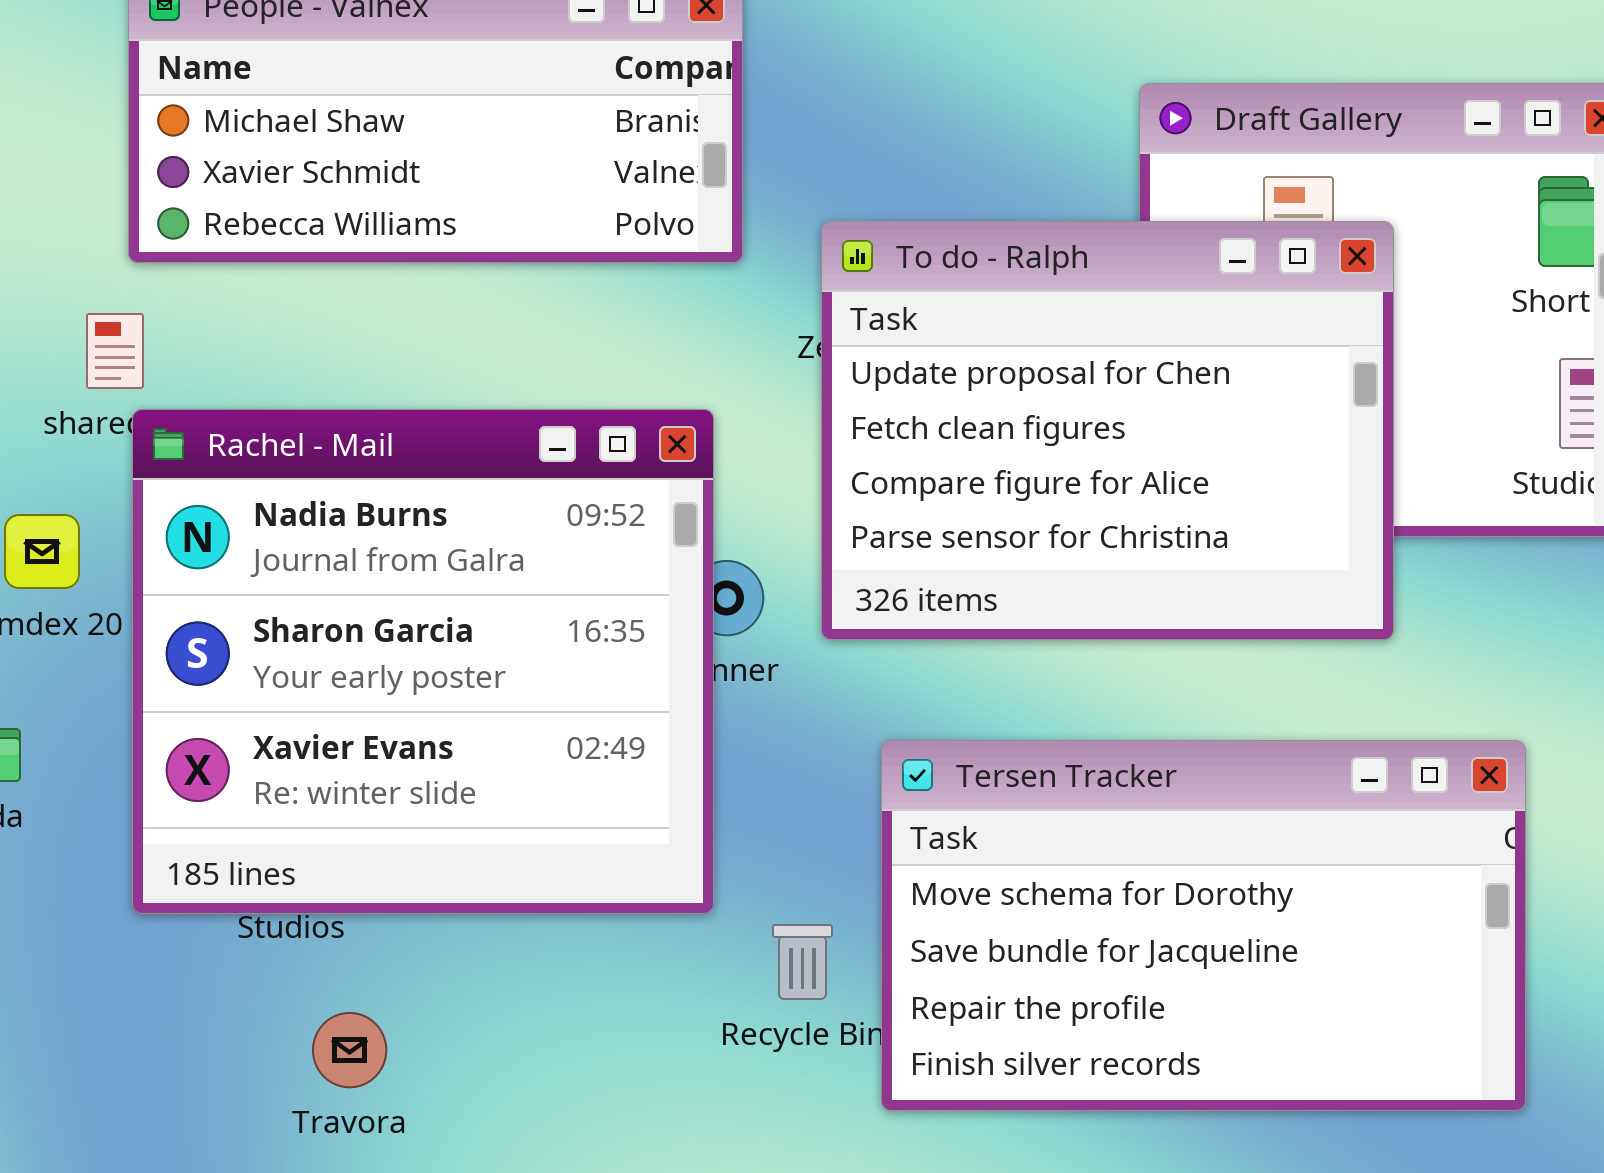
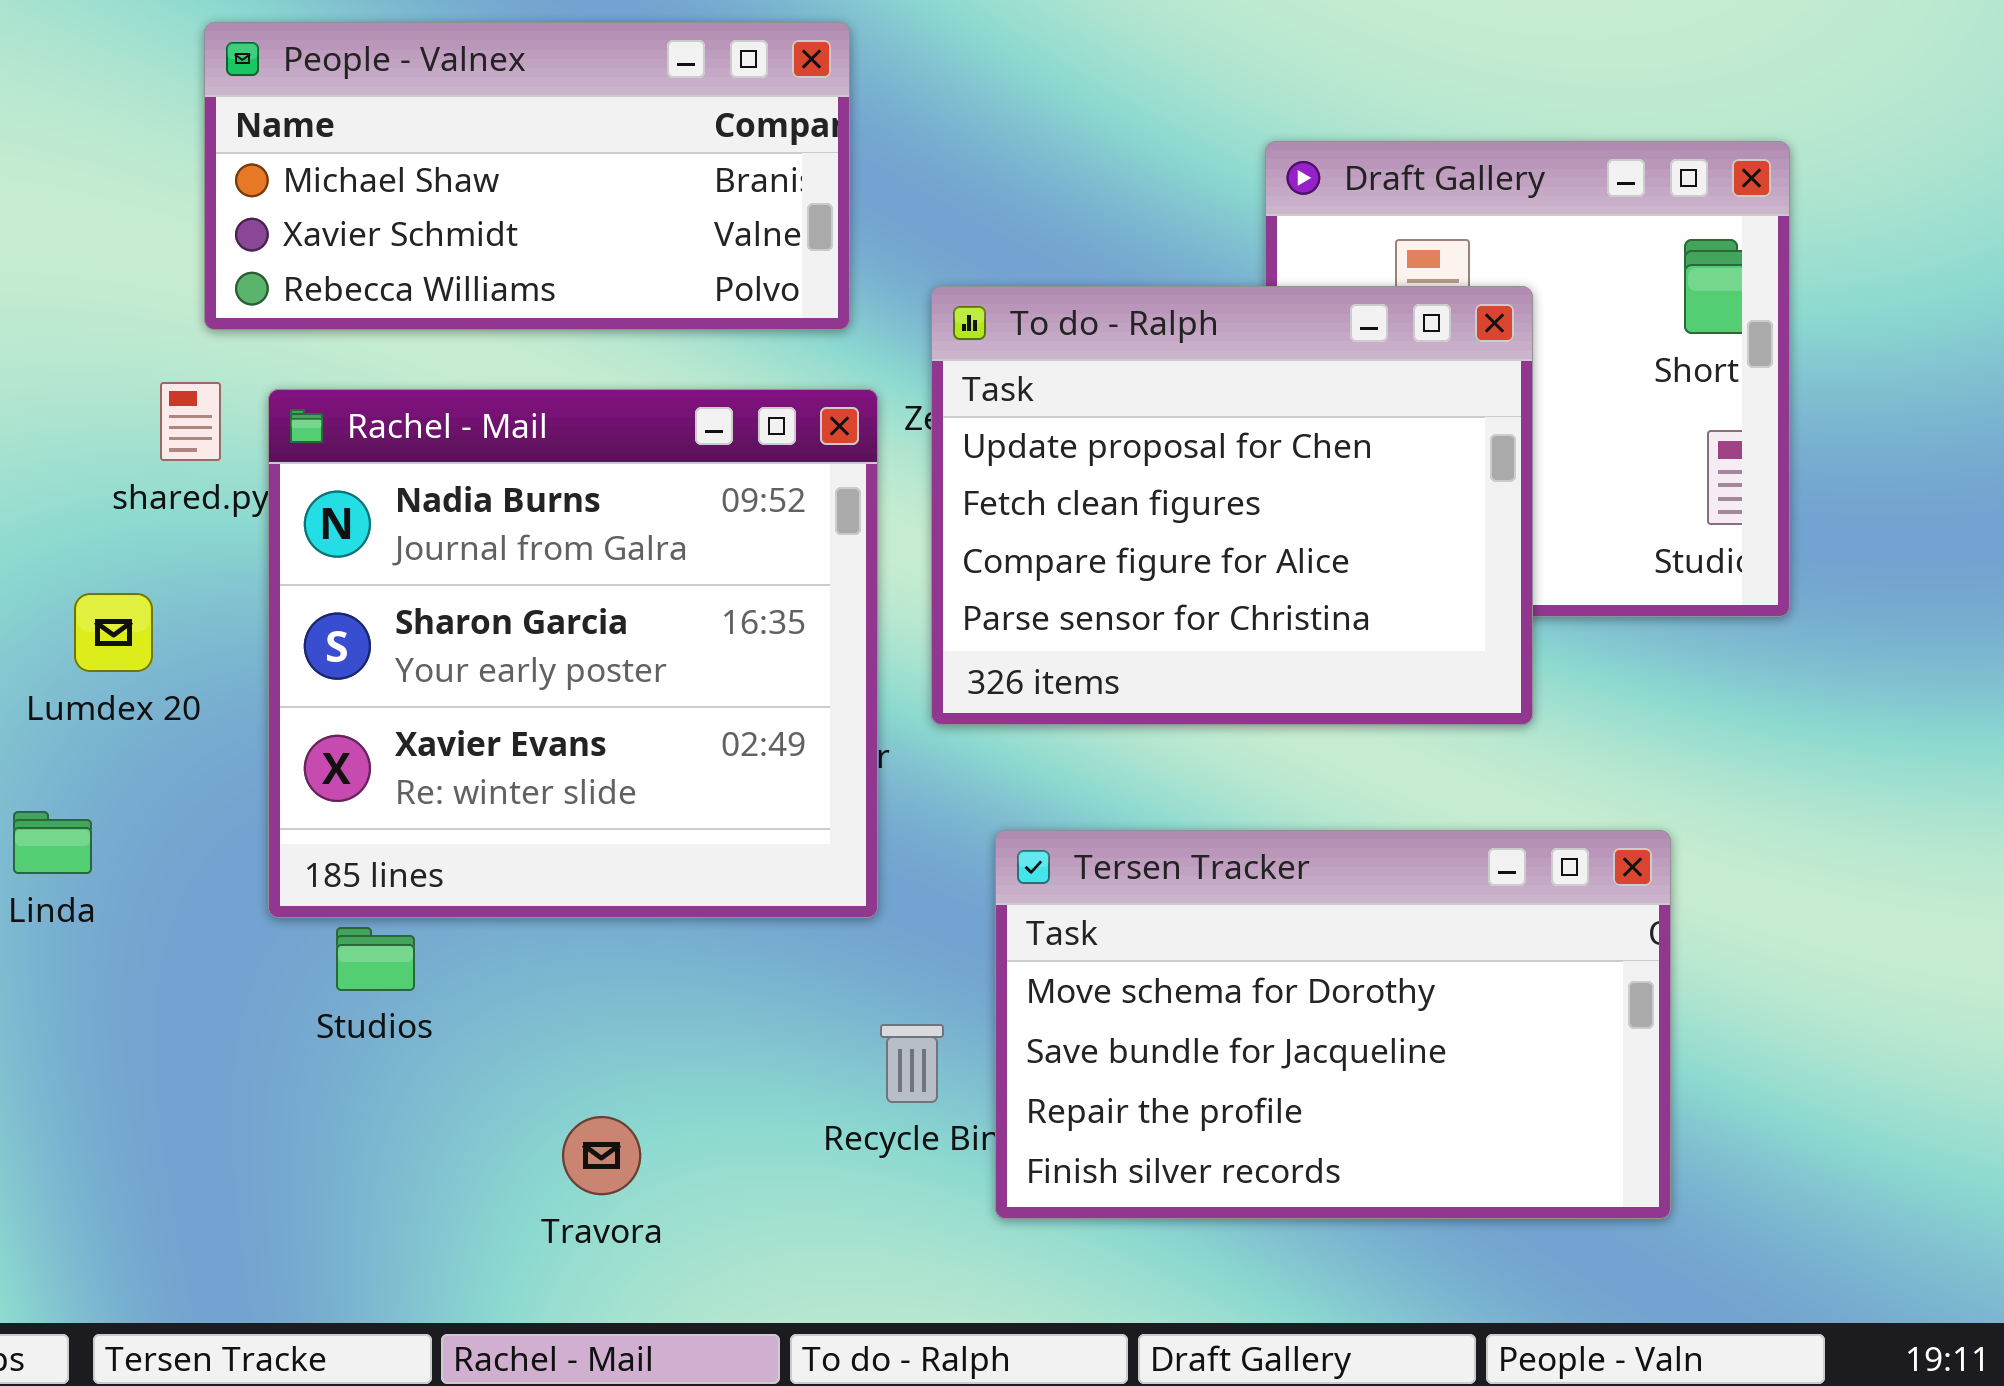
Rachel - Mail: [132,409,714,914] -> [268,389,878,918], moved
Travora: [312,1012,387,1088] -> [562,1116,641,1195], moved

